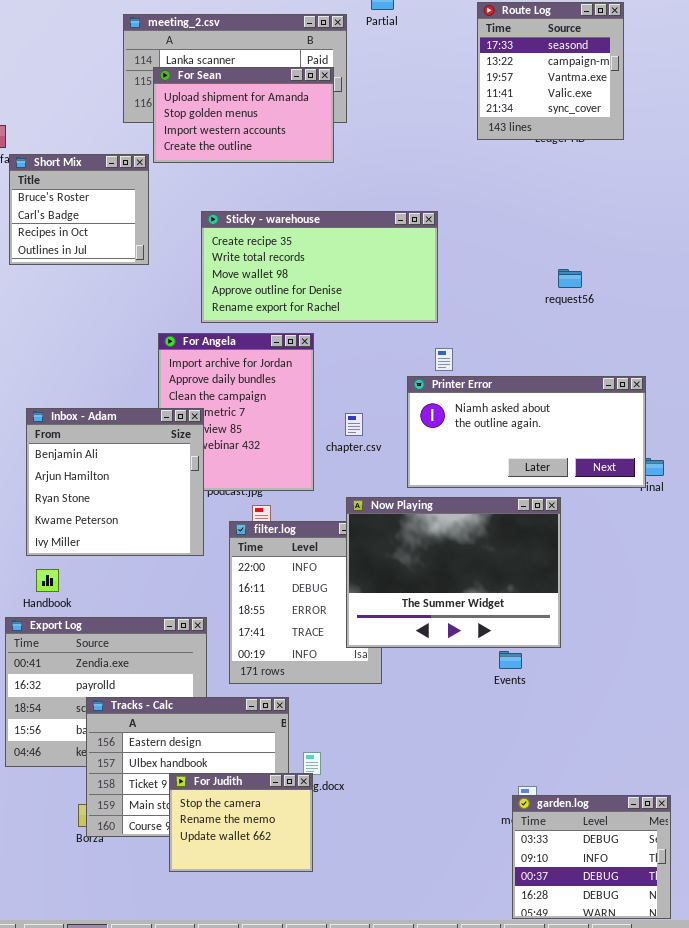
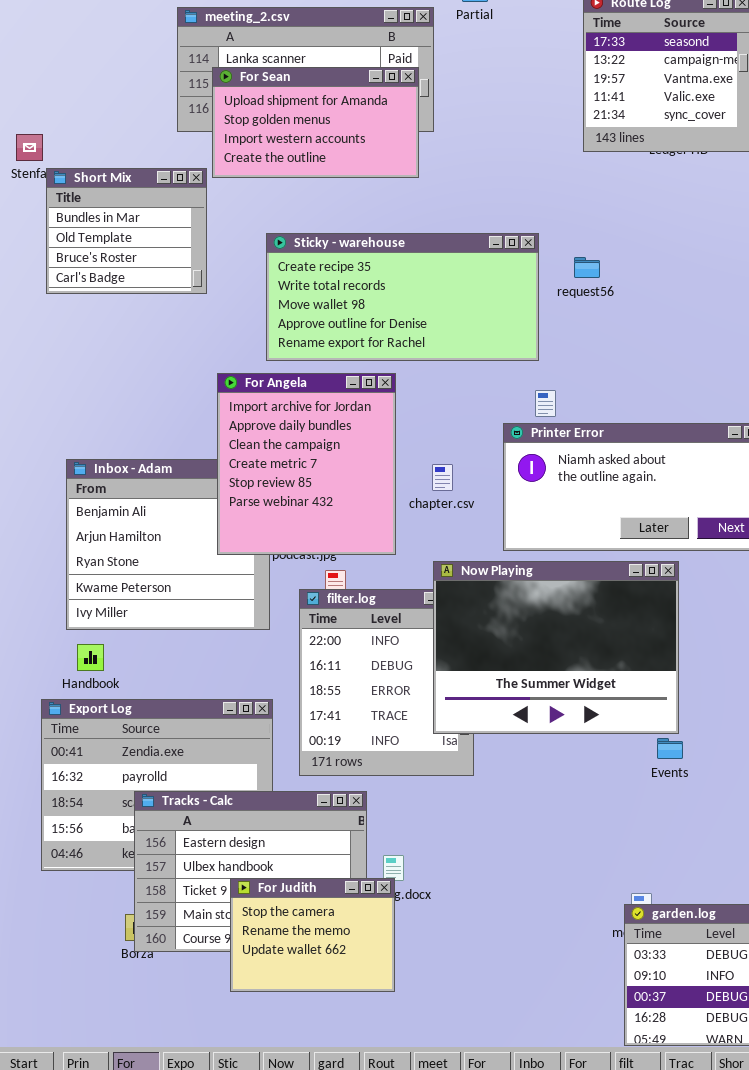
Short Mix: [9,154,149,265] -> [46,168,207,294], scrolled up 2 rows
request56: [558,269,582,288] -> [574,257,600,278], moved
For Angela: [158,333,314,491] -> [217,373,396,555], raised
Events: [499,651,522,669] -> [657,738,683,759], moved

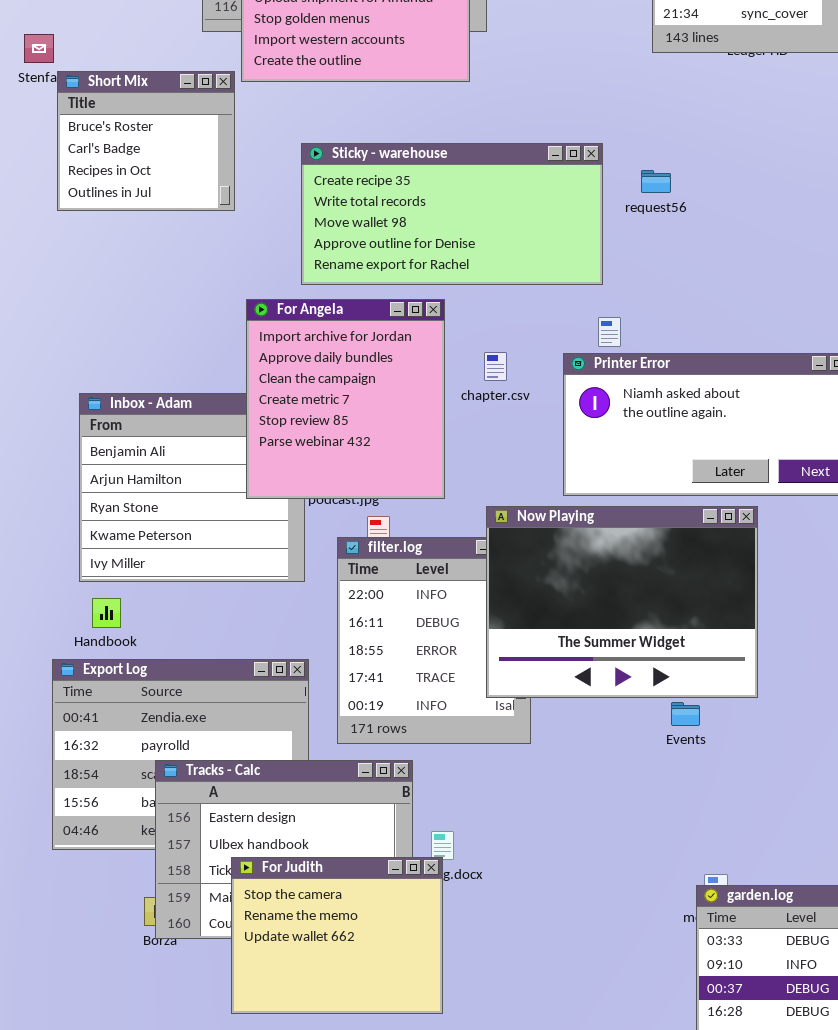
Short Mix: [46,168,207,294] -> [57,71,235,211], scrolled down 2 rows
chapter.csv: [432,464,453,491] -> [484,352,507,381], moved
Events: [657,738,683,759] -> [671,702,700,726], moved
For Judith: [230,878,395,992] -> [231,857,443,1014], resized

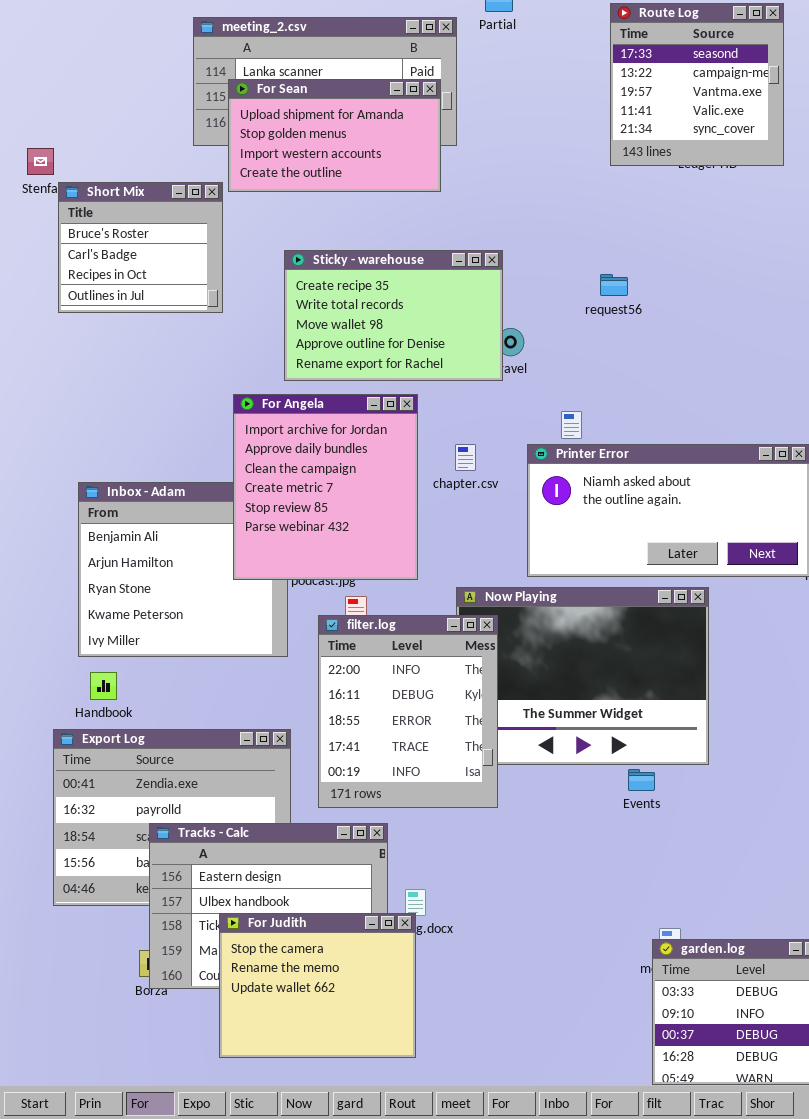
Sticky - warehouse: [301,143,603,285] -> [284,250,503,381], resized
filter.log: [337,537,531,744] -> [318,615,498,808], raised

